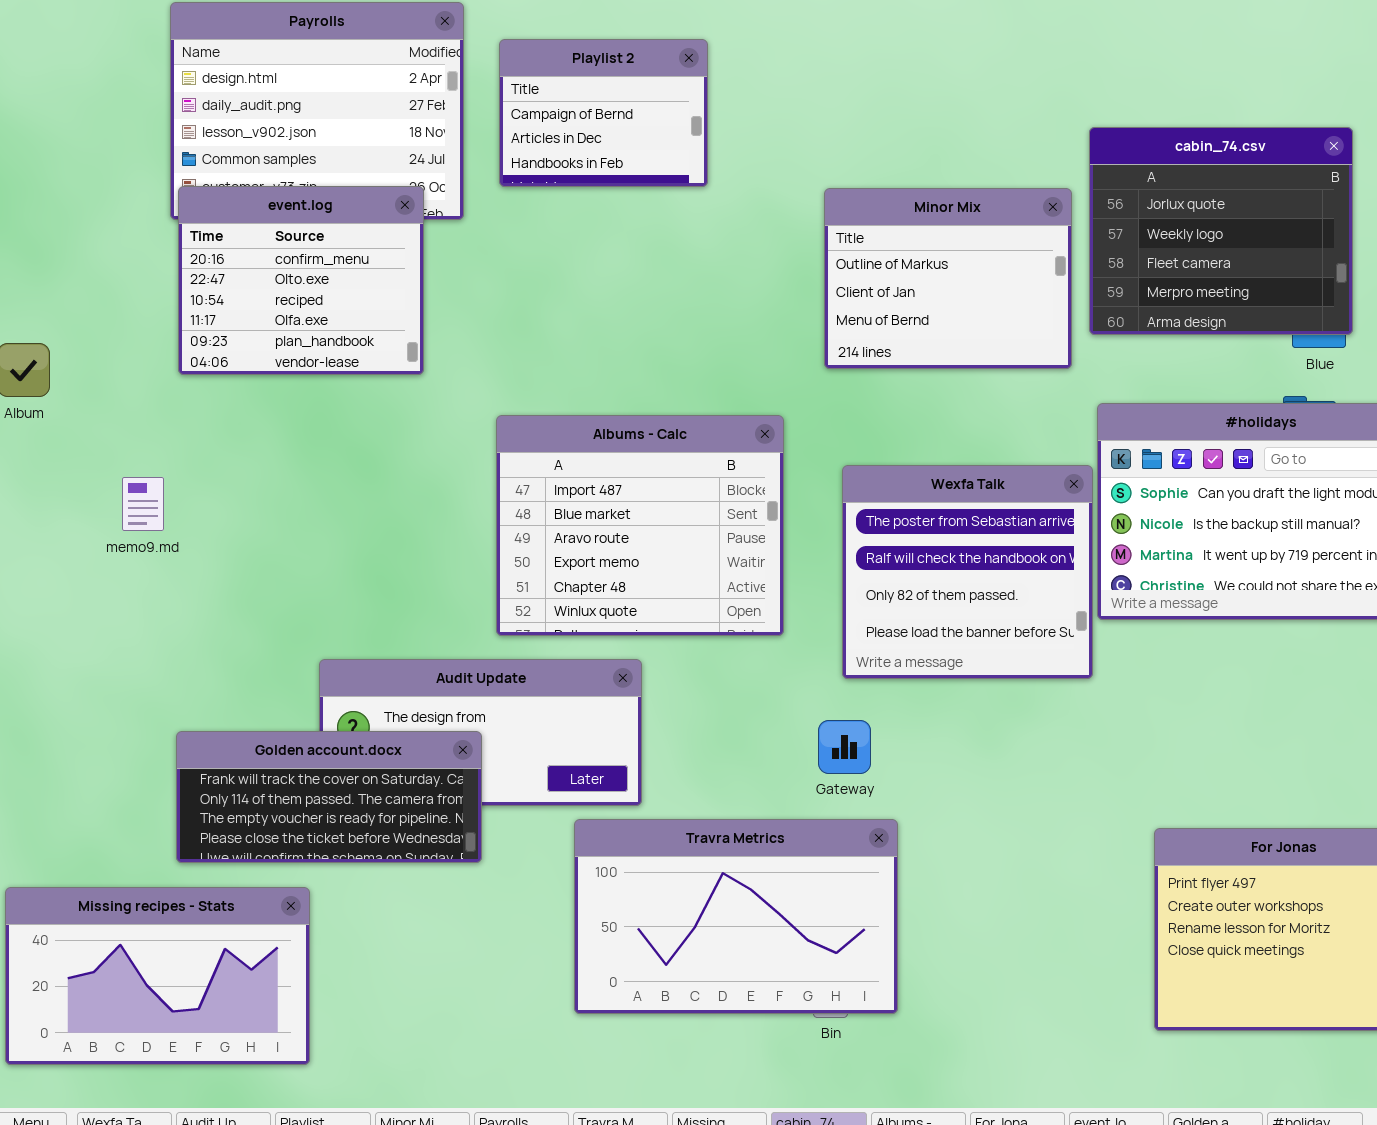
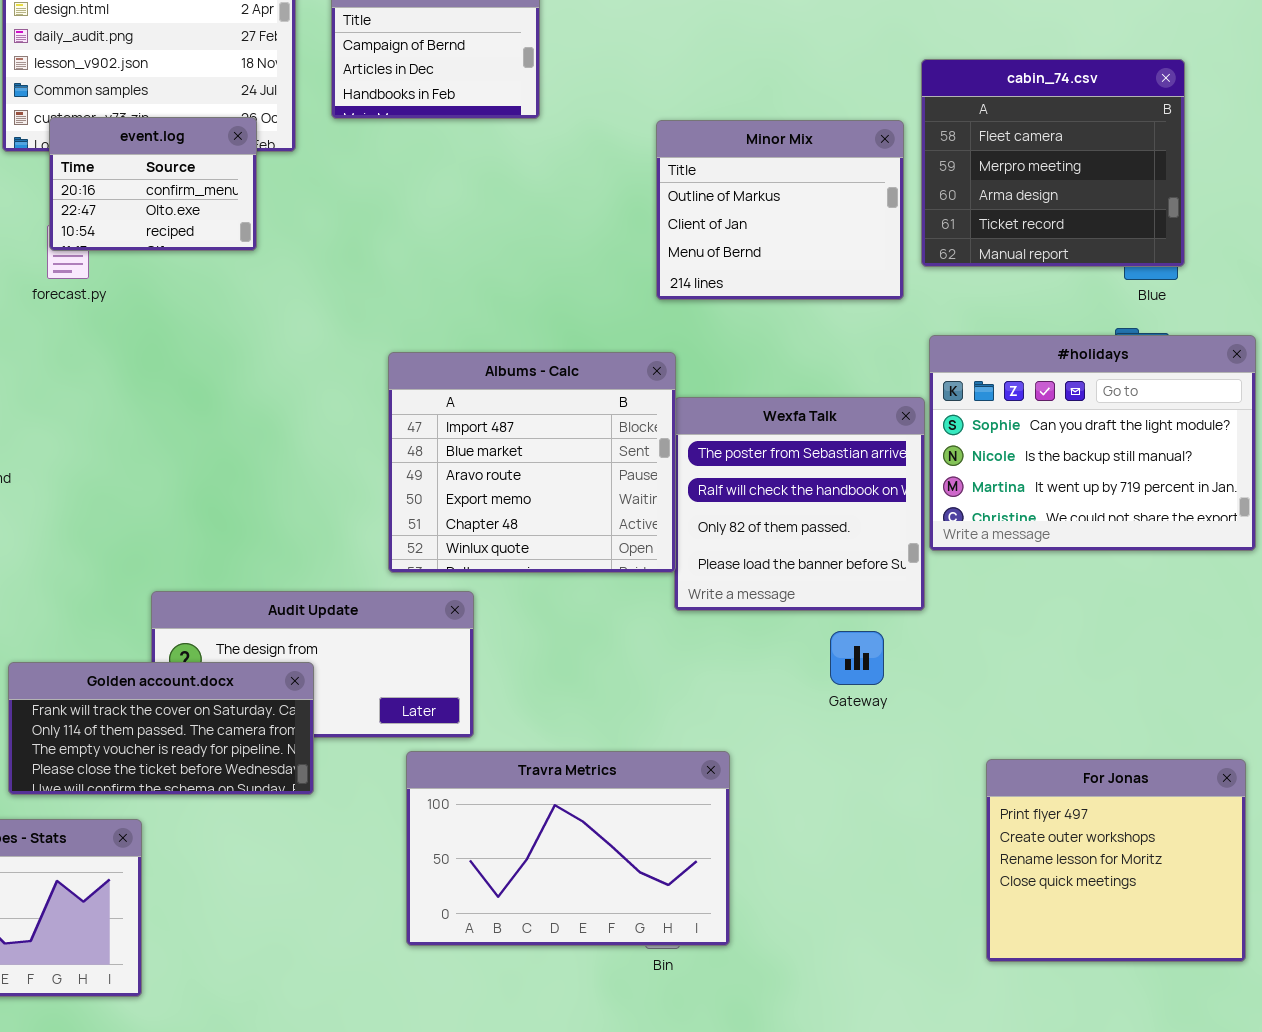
cabin_74.csv: [1089,127,1353,335] -> [921,59,1185,267], scrolled down 2 rows
event.log: [178,186,424,375] -> [49,117,257,251], resized
Albums - Calc: [496,415,784,636] -> [388,352,676,573], moved
Gateway: [818,720,871,774] -> [830,631,884,685], moved

